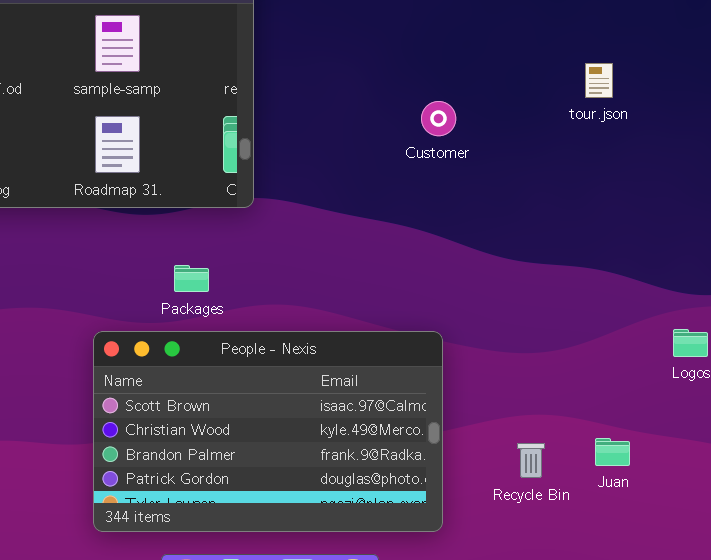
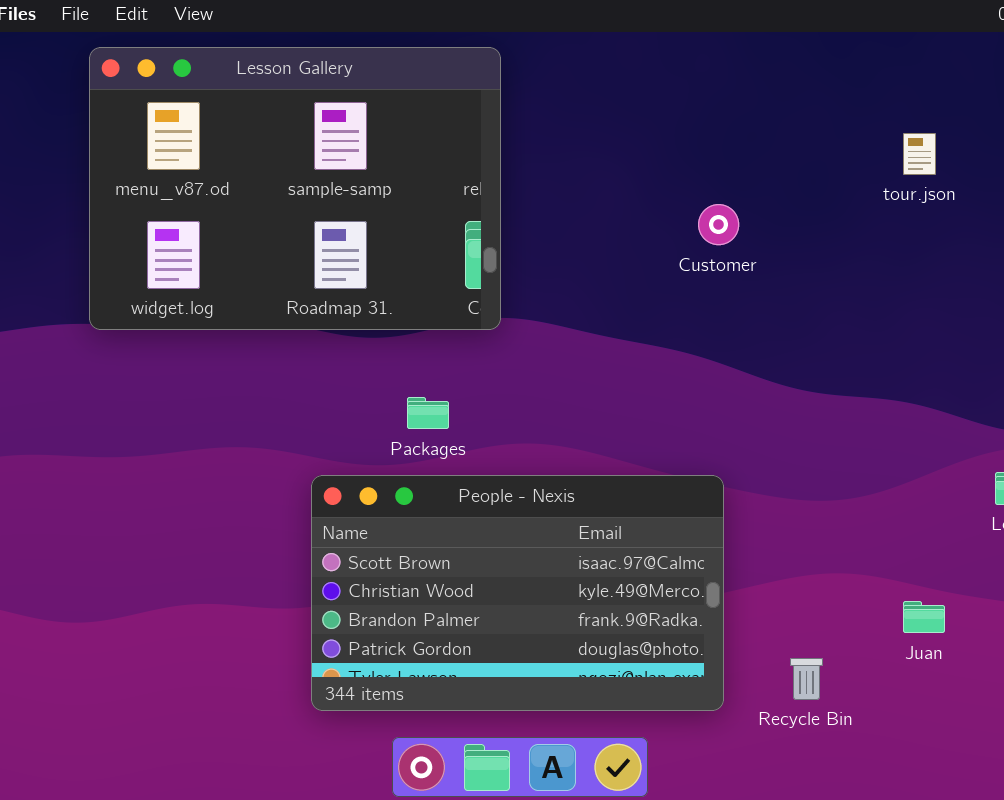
tour.json: [585,63,613,98] -> [903,133,936,175], moved
Recycle Bin: [517,443,545,478] -> [790,658,823,700], moved

